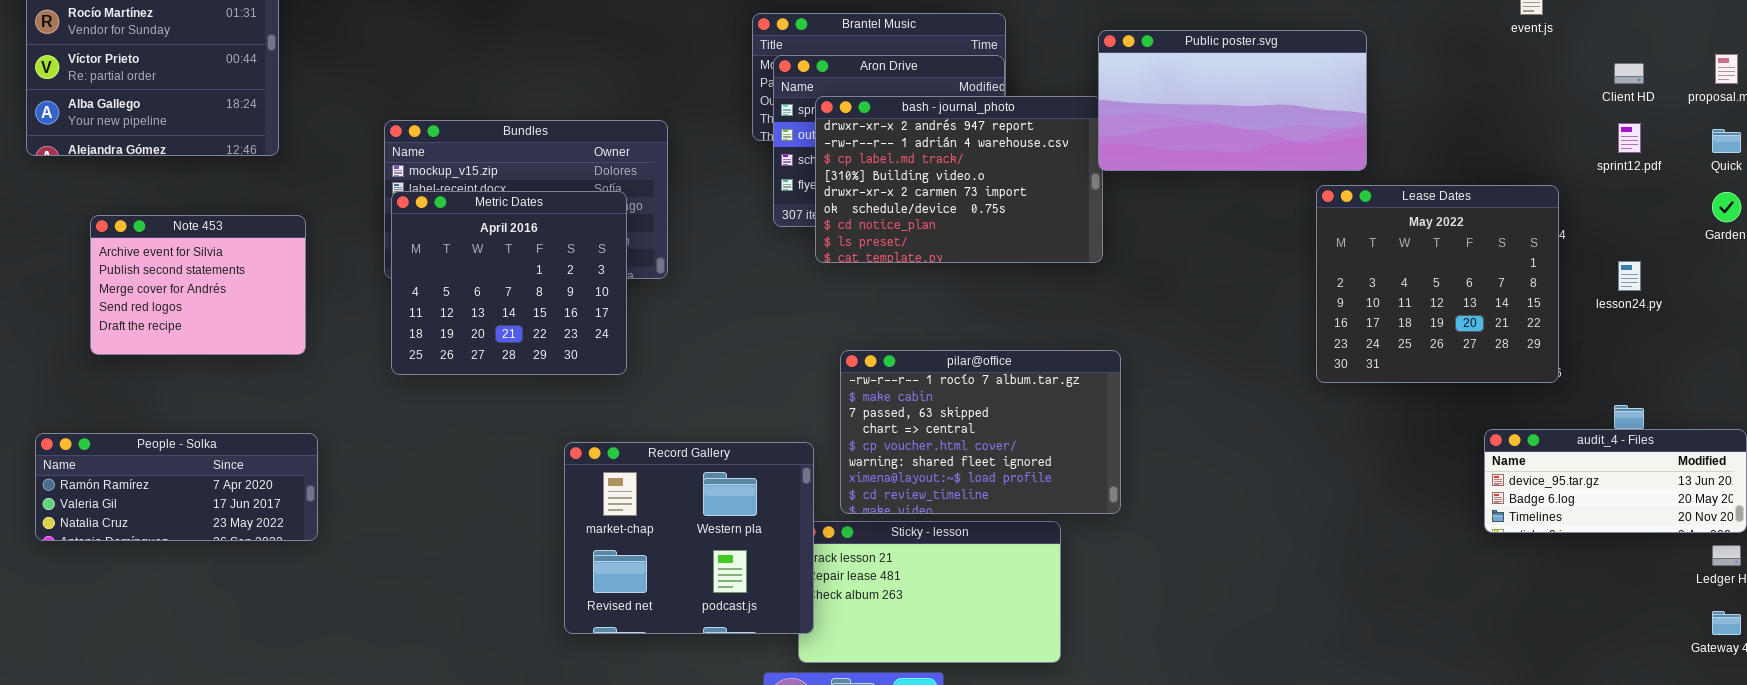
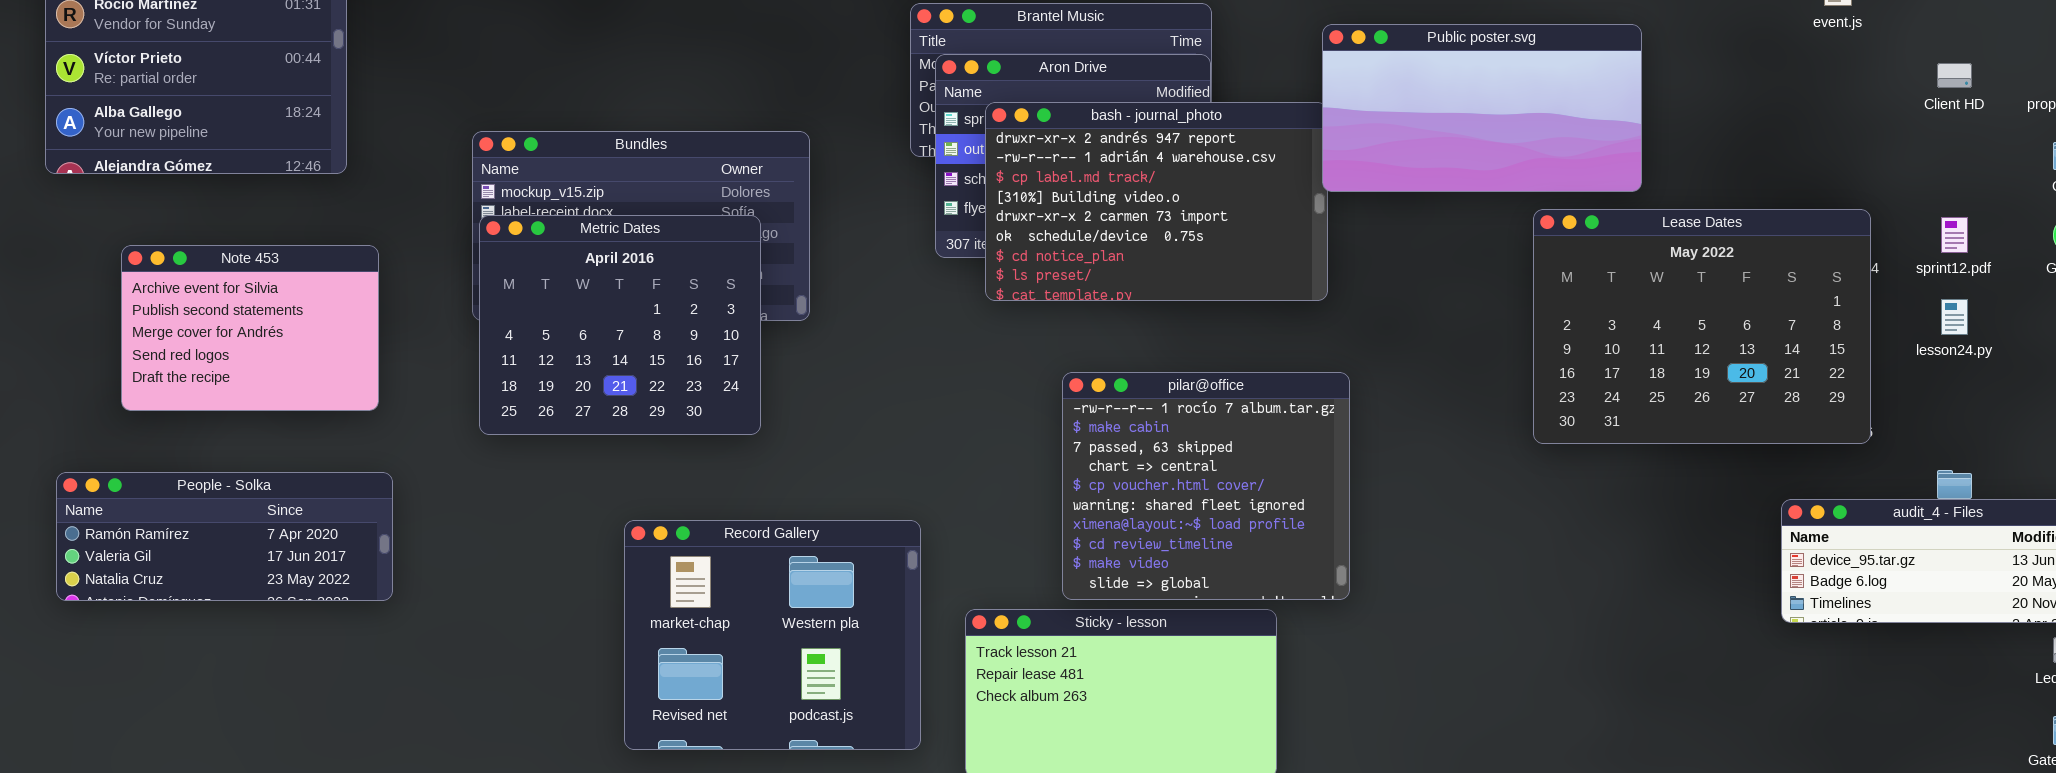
sprint12.pdf: [1618,123,1641,153] -> [1941,217,1968,253], moved
Lease Dates: [1316,185,1559,383] -> [1533,209,1871,444], resized
pilar@office: [840,350,1121,514] -> [1062,372,1350,600], resized
People - Solka: [35,433,318,541] -> [56,472,393,601], moved
Record Gallery: [564,442,814,634] -> [624,520,921,750], moved

